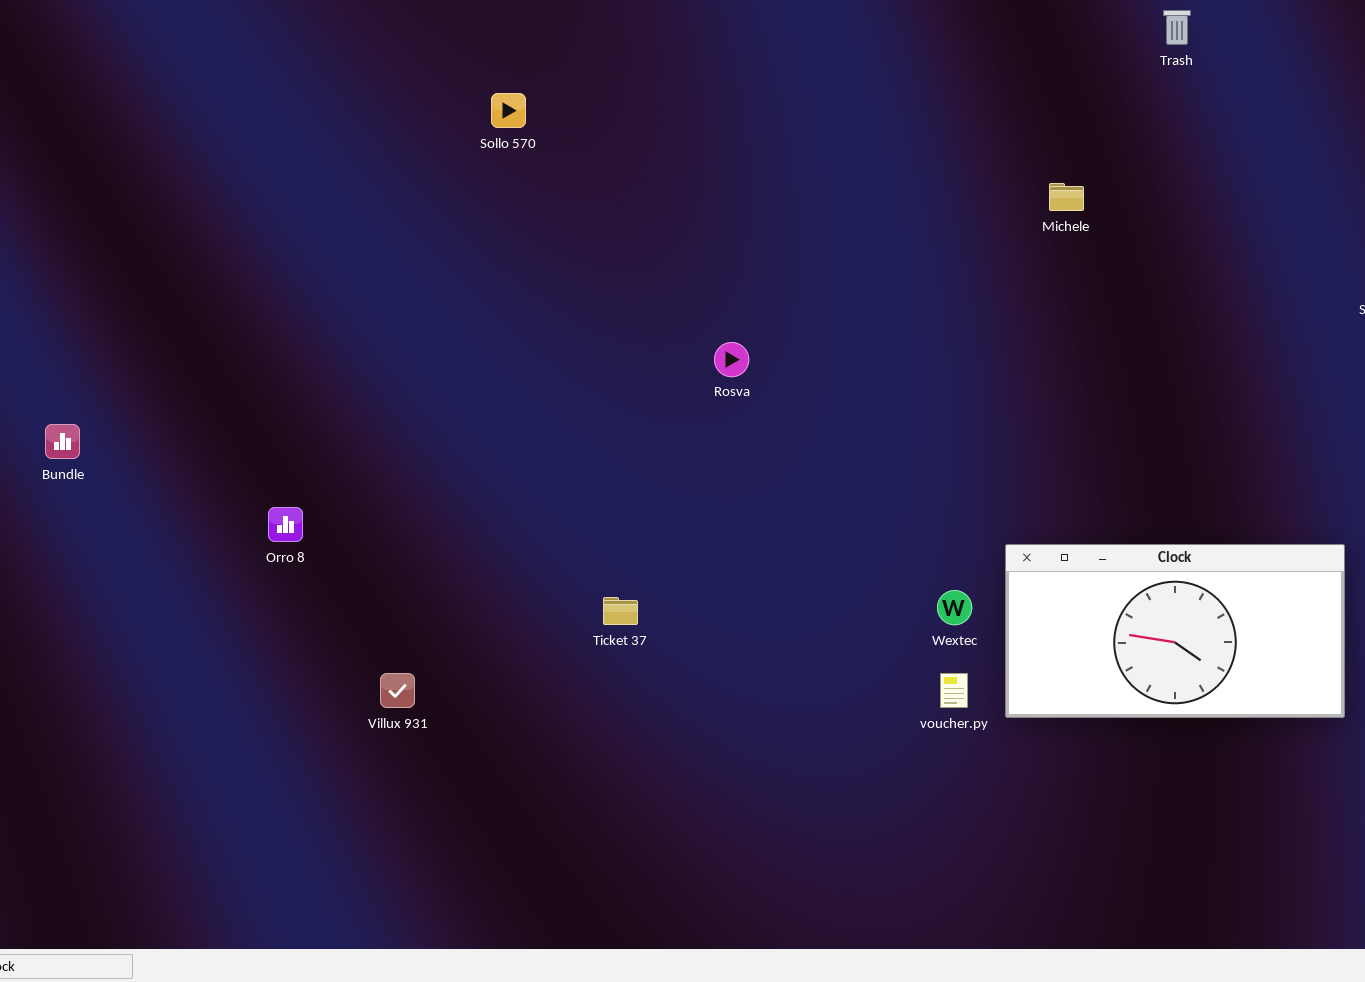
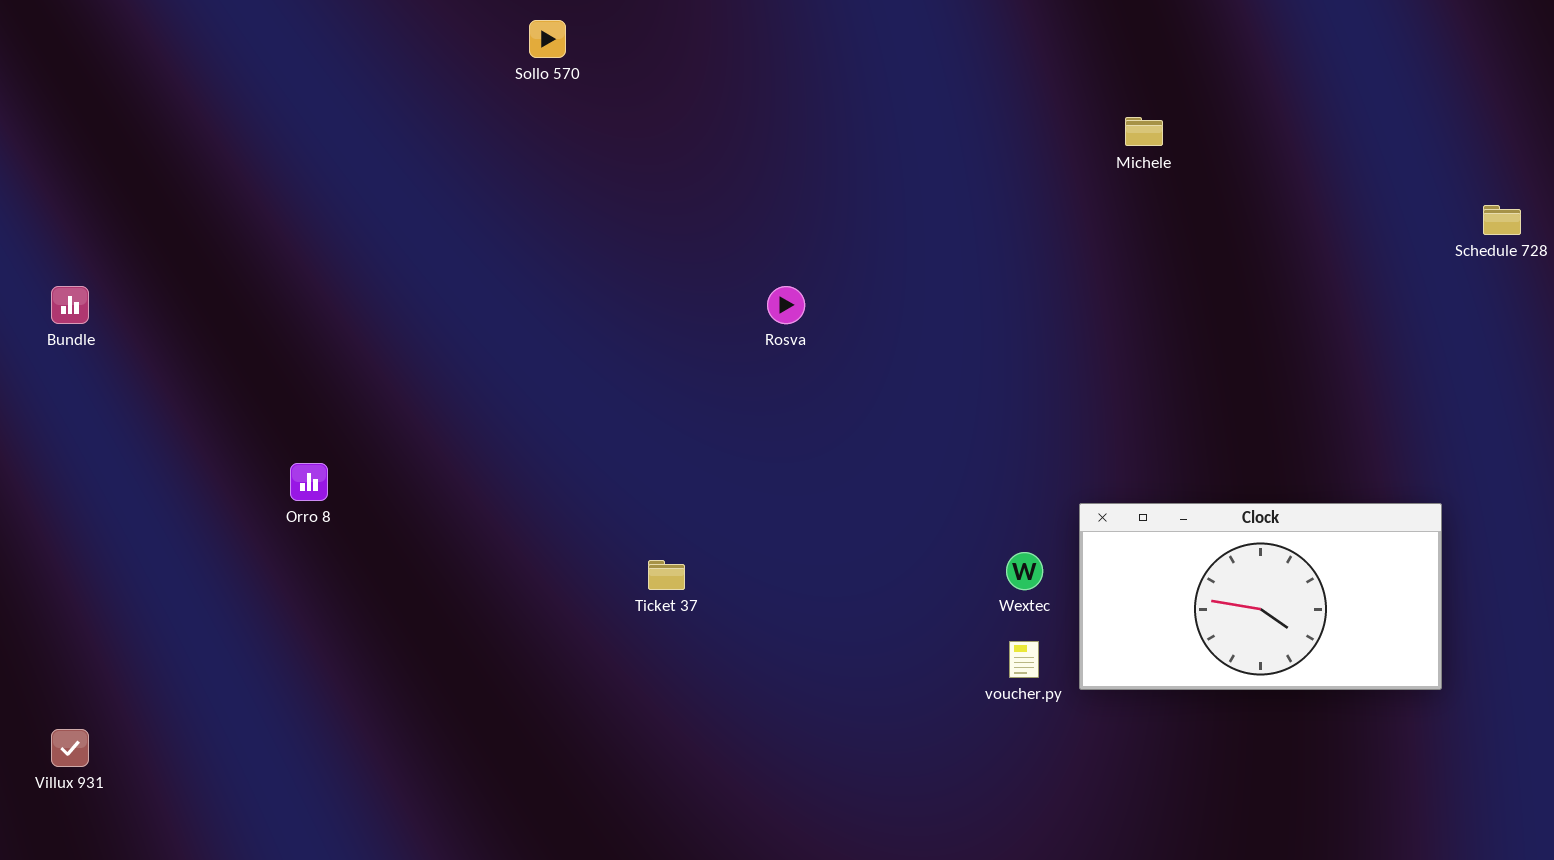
Bundle: [45,424,80,459] -> [51,286,89,324], moved
Villux 931: [380,673,415,708] -> [51,729,89,767], moved

